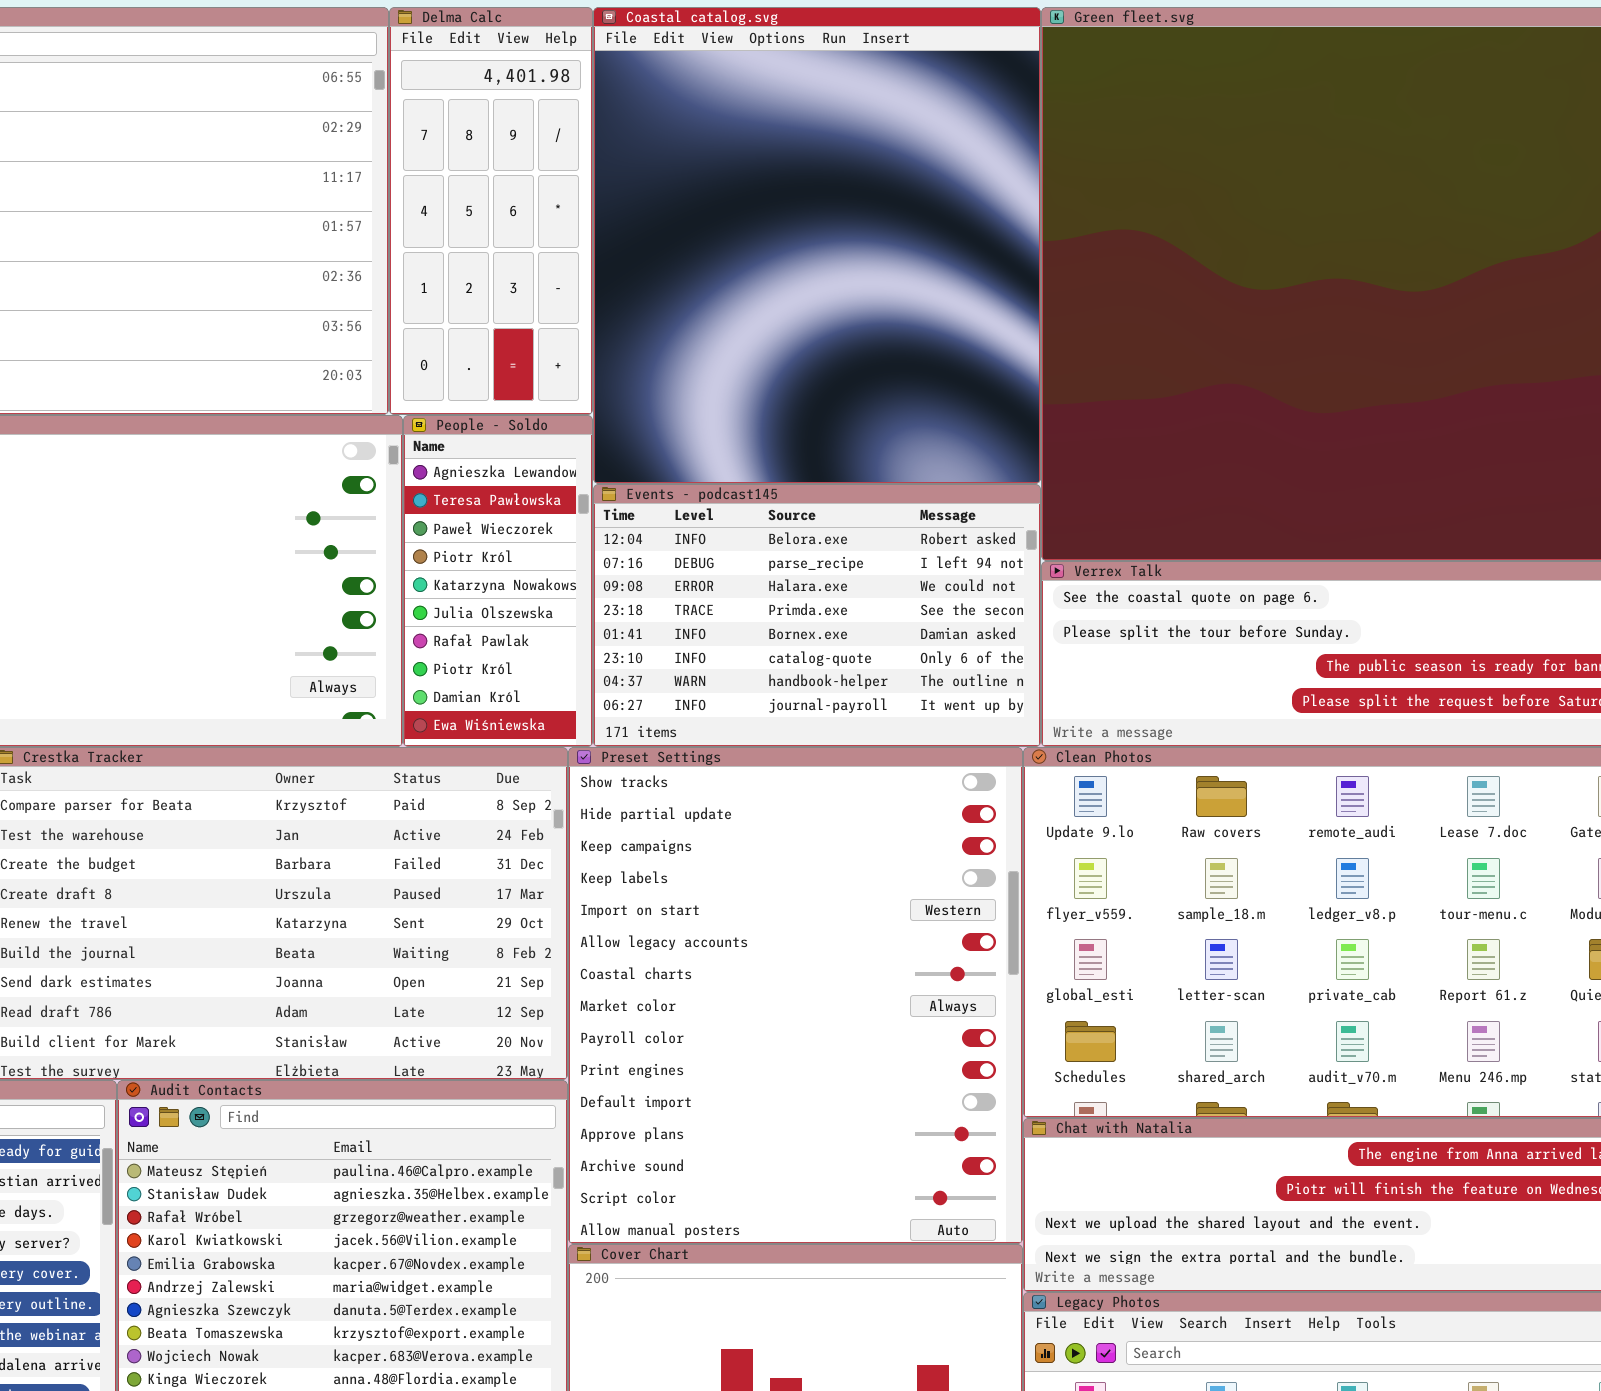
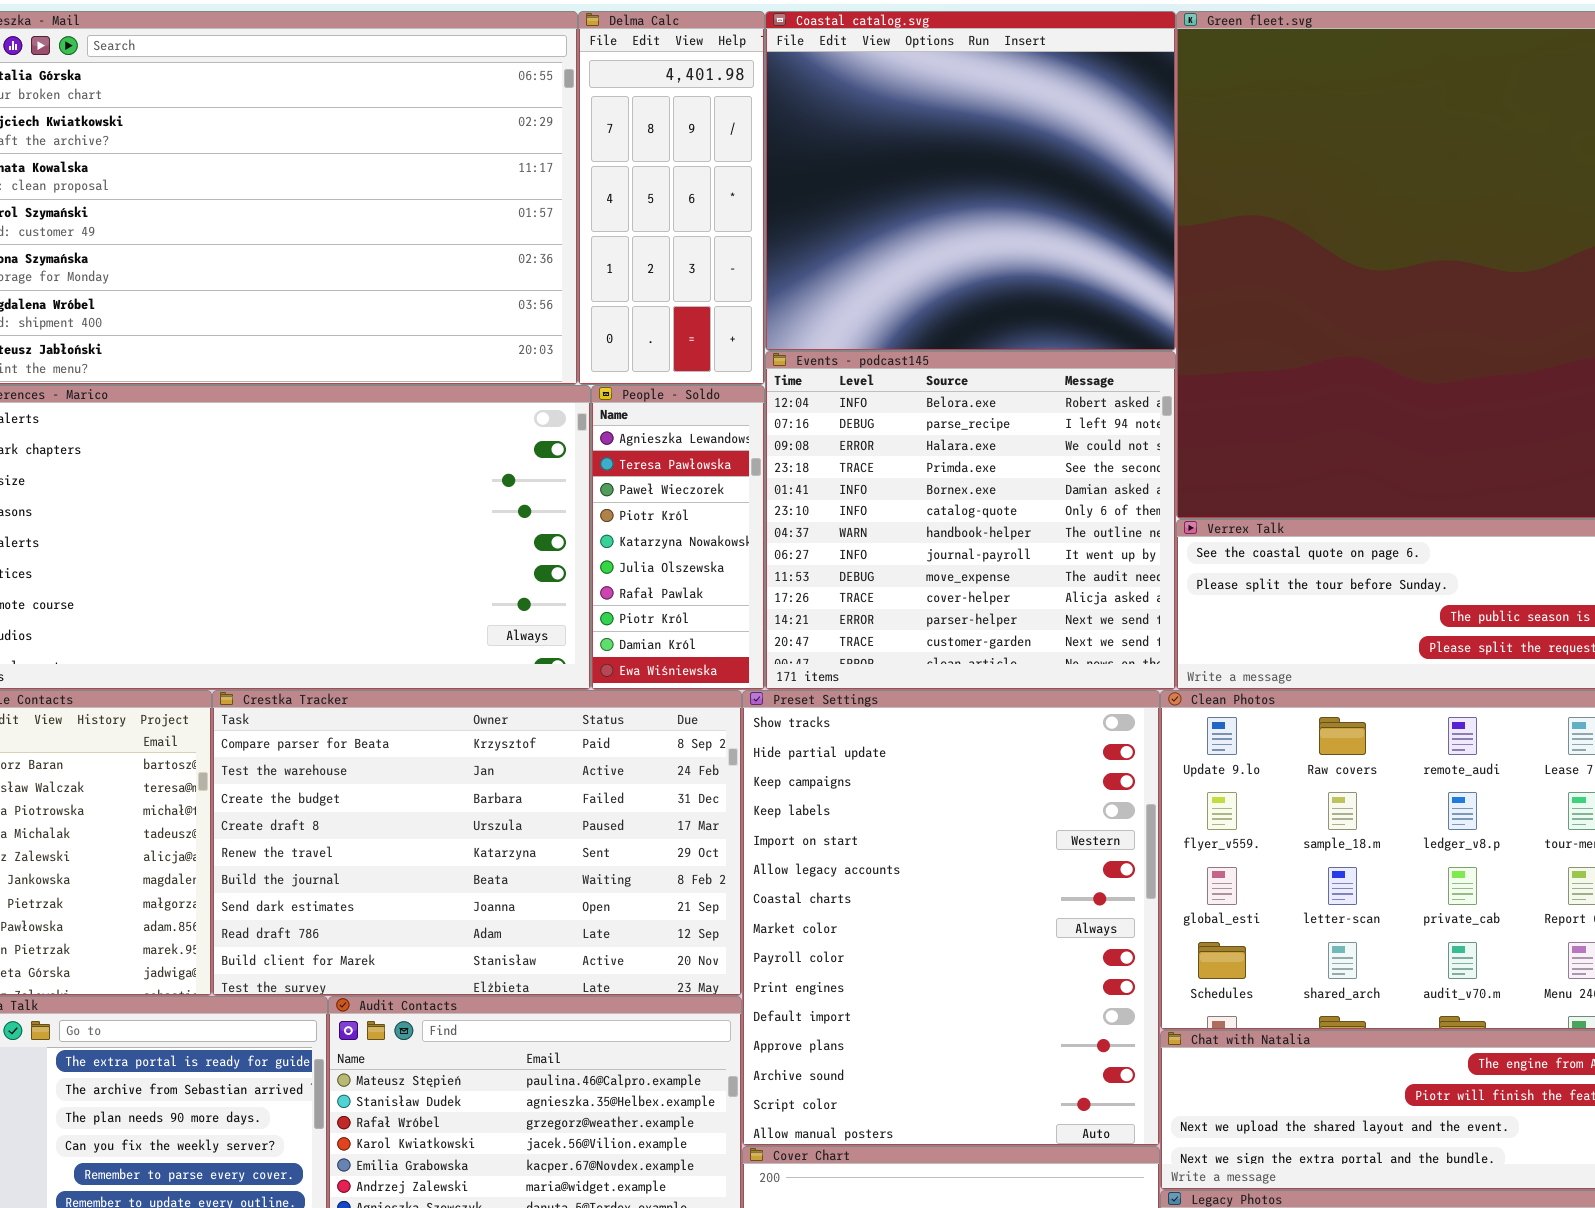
Coastal catalog.svg: [593,7,1041,484] -> [765,11,1176,351], resized
Events - podcast145: [593,484,1041,747] -> [765,351,1176,690], resized

